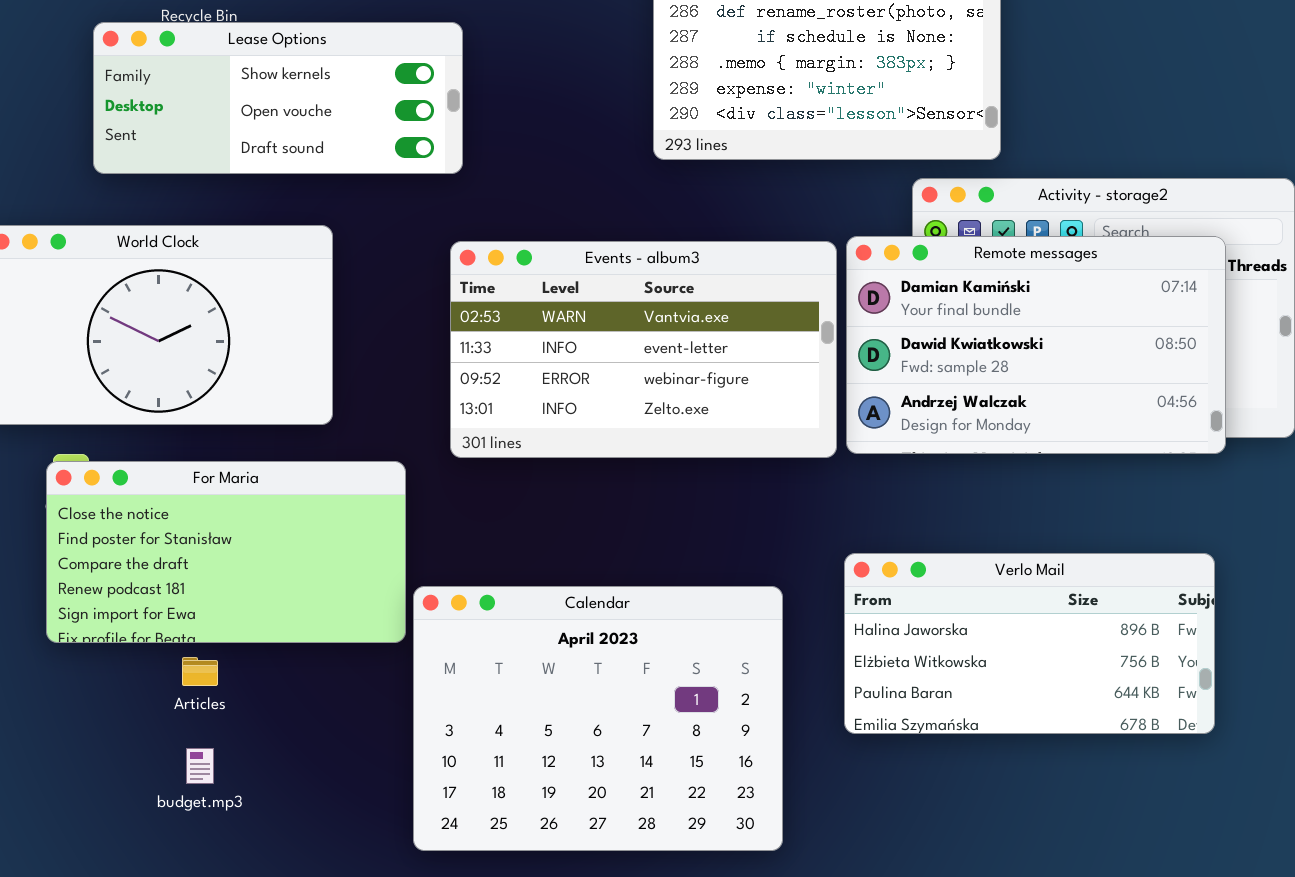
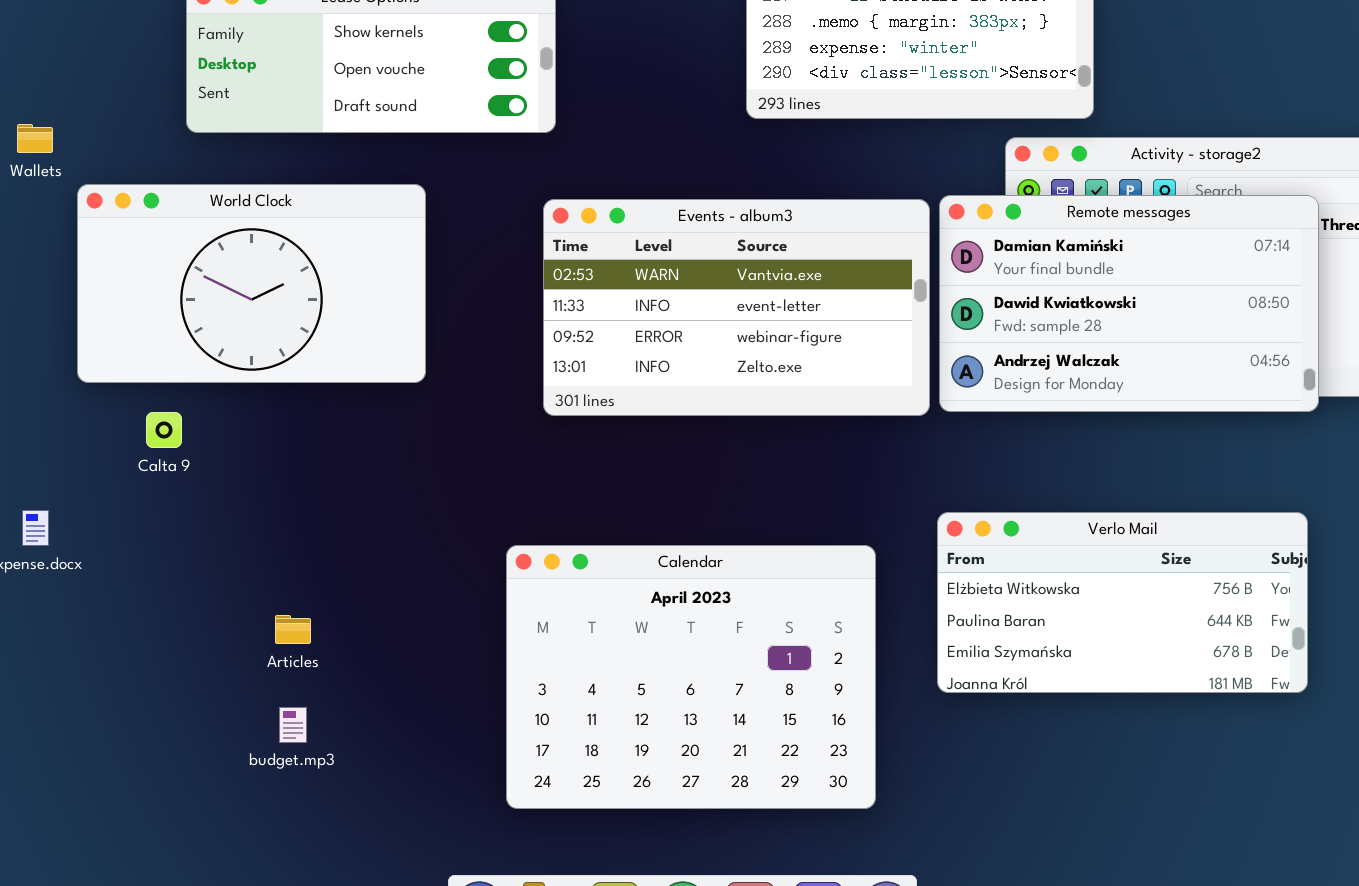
For Maria: [46,461,406,643] -> none, closed
Verlo Mail: [844,553,1215,734] -> [937,512,1308,693], scrolled down 1 row

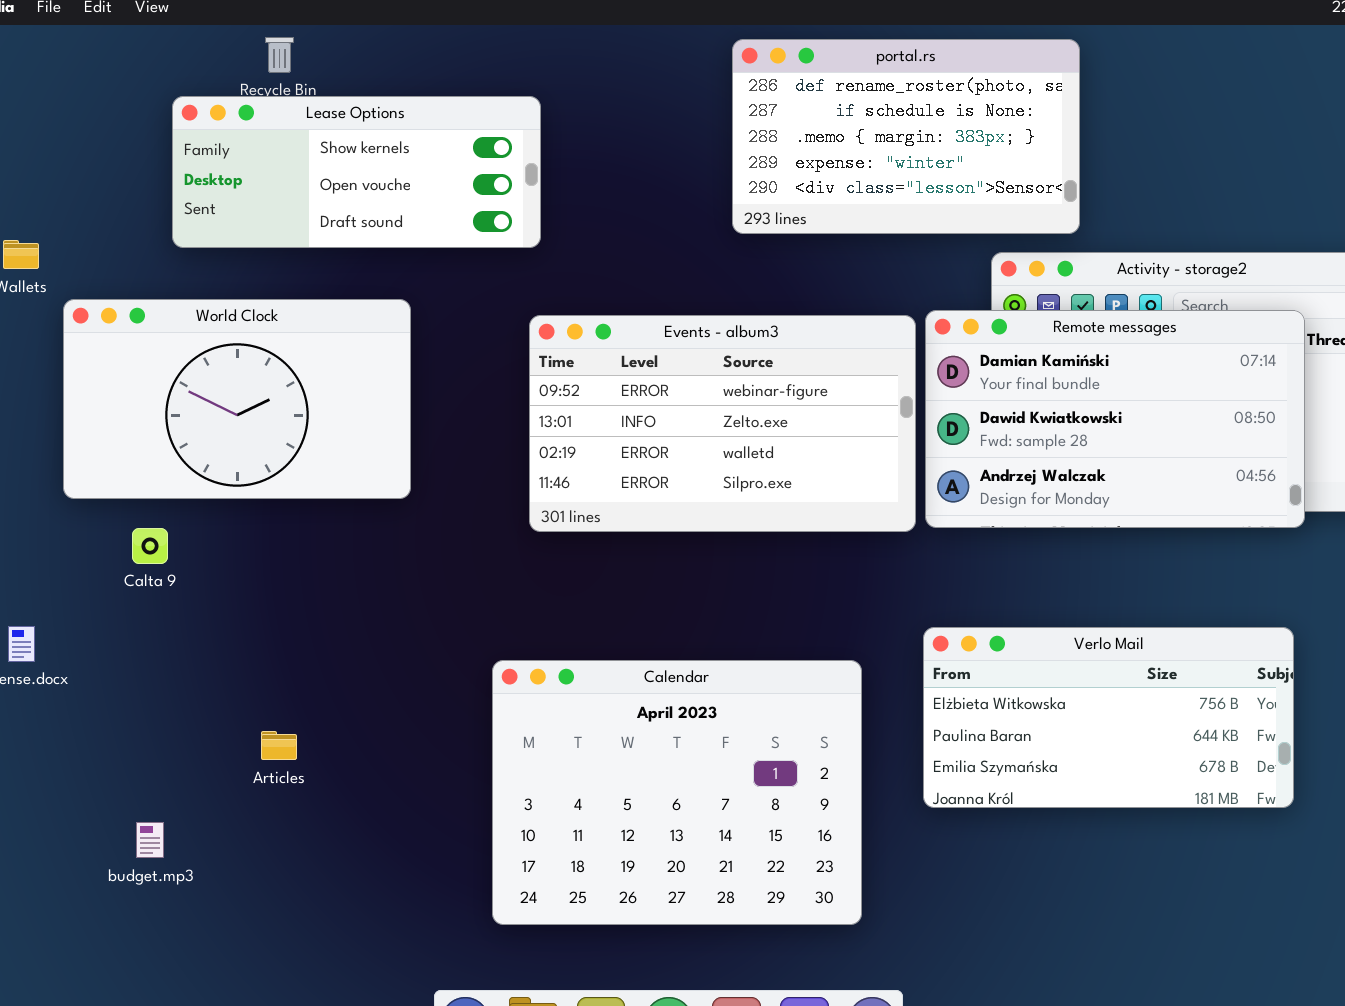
Events - album3: [543,199,930,416] -> [529,315,916,532], scrolled down 2 rows
budget.mp3: [279,707,307,743] -> [136,822,164,858], moved

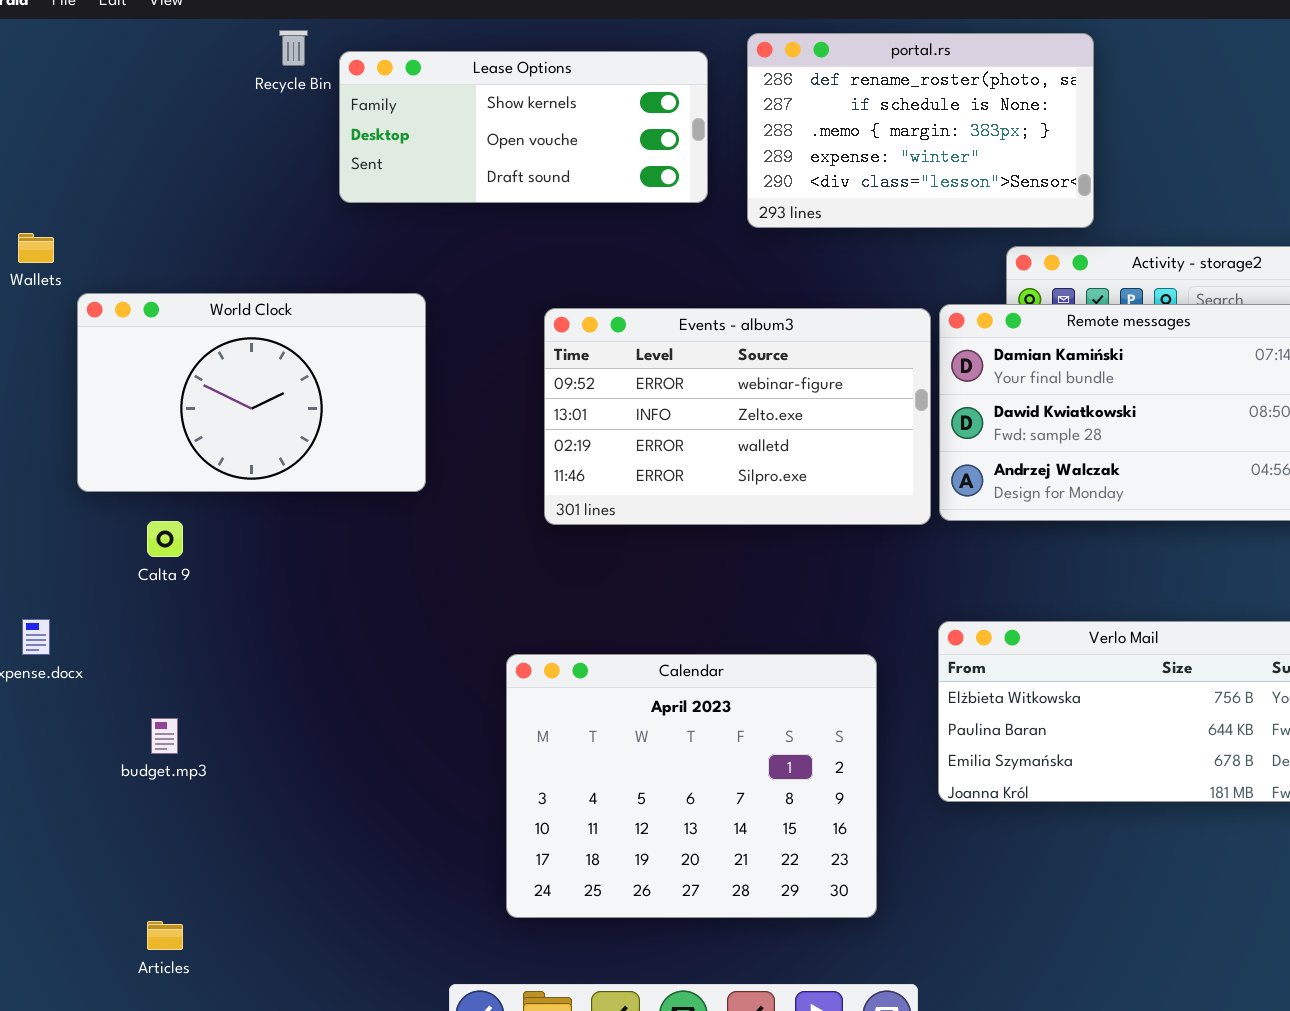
Lease Options: [172,96,541,248] -> [339,51,708,203], moved
Articles: [261,731,297,760] -> [147,921,183,950], moved
budget.mp3: [136,822,164,858] -> [151,718,178,754], moved

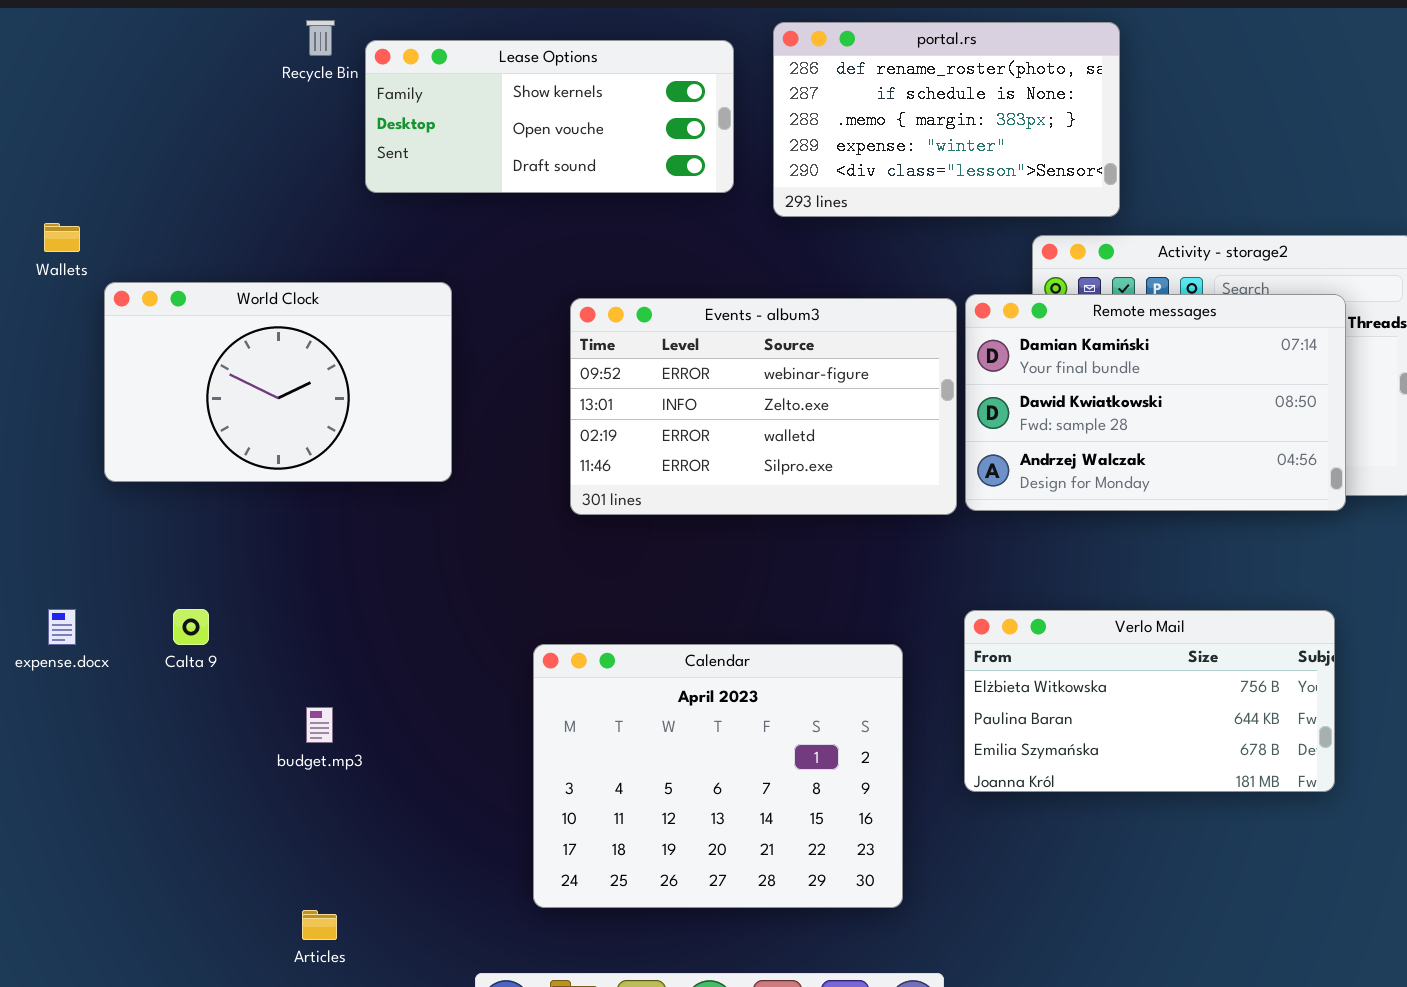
Calta 9: [147,521,183,557] -> [173,609,209,645], moved
budget.mp3: [151,718,178,754] -> [306,707,333,743], moved
Articles: [147,921,183,950] -> [302,910,337,940], moved

